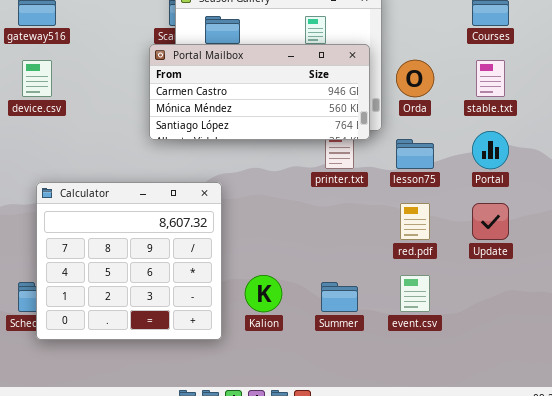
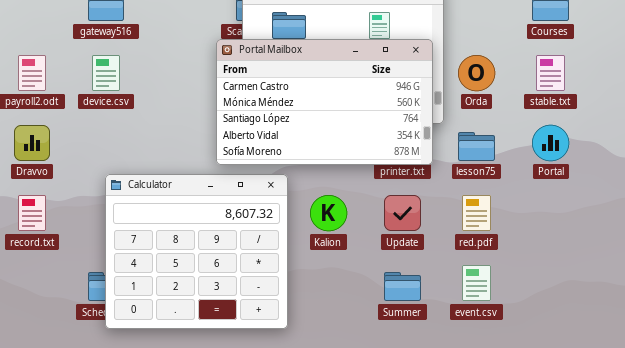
Portal Mailbox: [149,44,370,140] -> [216,39,433,165], resized
Update: [472,203,509,240] -> [384,195,421,231], moved
Kalion: [245,275,282,312] -> [310,195,347,231], moved

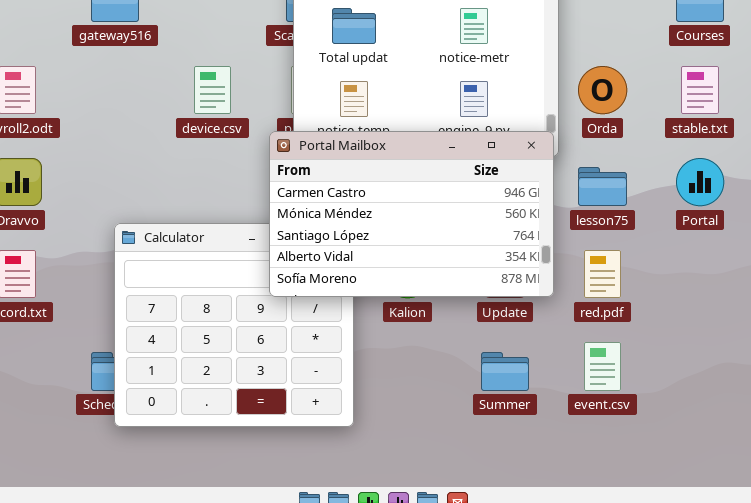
Portal Mailbox: [216,39,433,165] -> [269,131,554,297], moved
device.csv: [92,55,120,91] -> [194,66,231,114], moved

